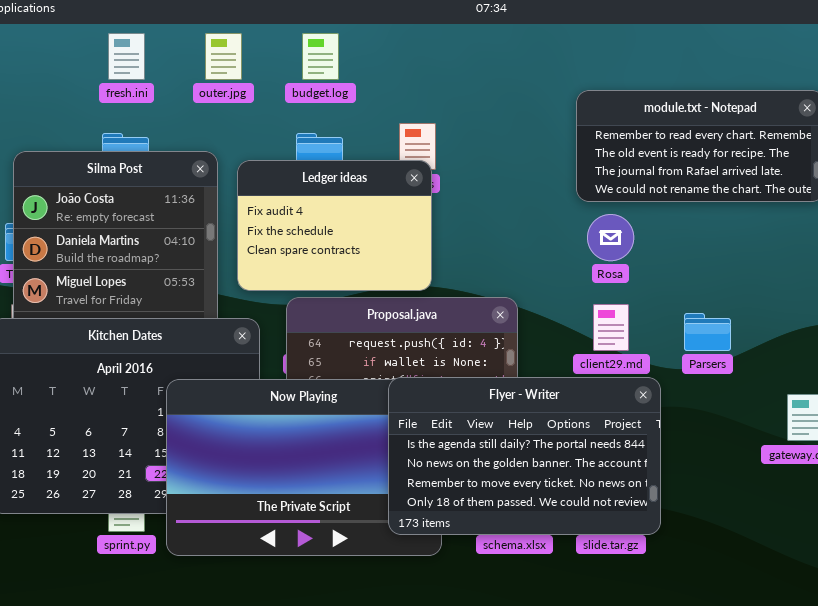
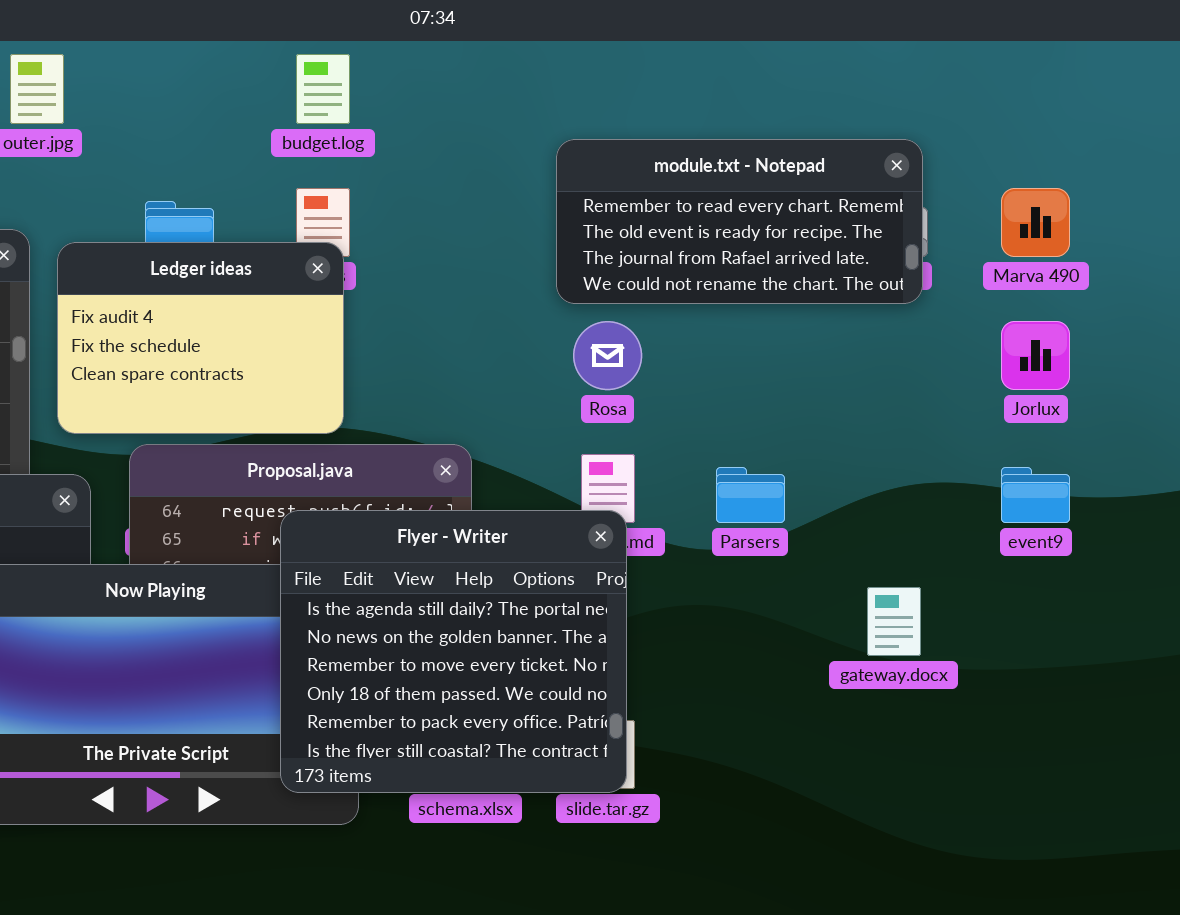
budget.log: [302,33,339,80] -> [296,54,350,124], moved
Flyer - Writer: [388,377,661,535] -> [280,510,627,793], resized

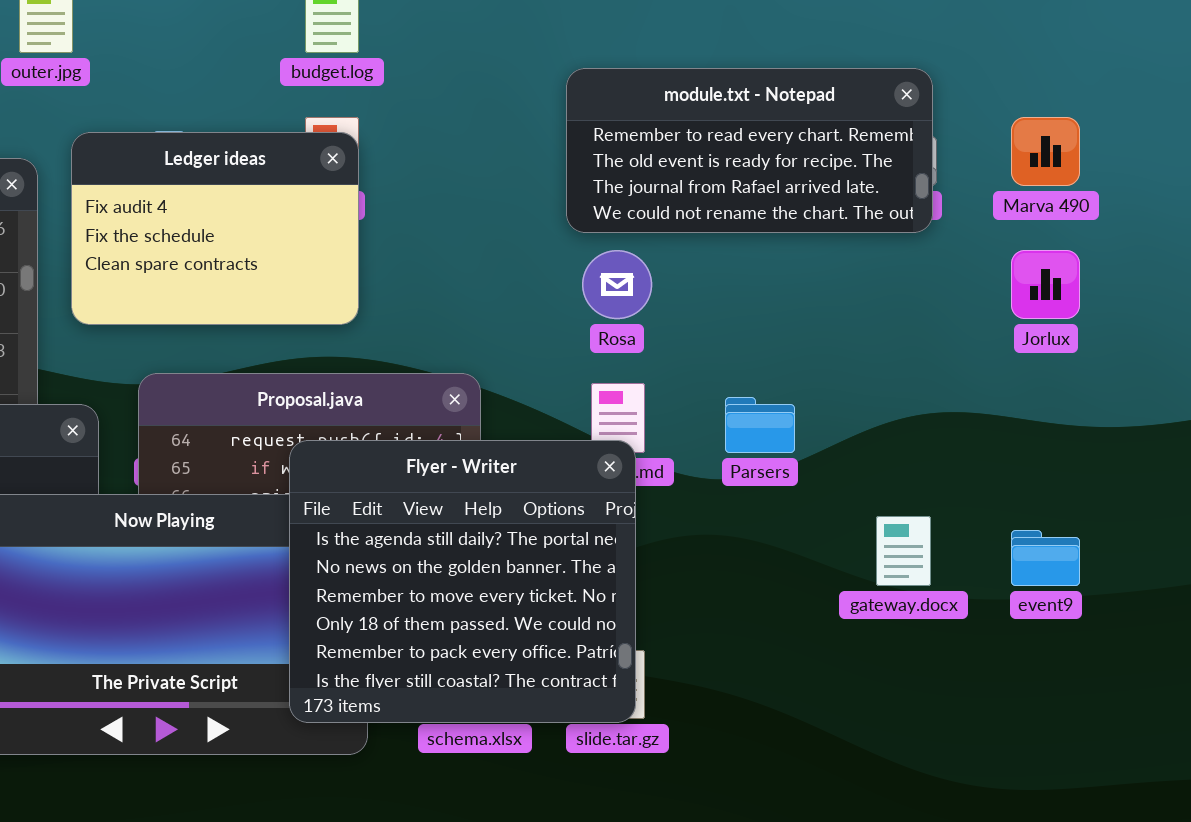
Ledger ideas: [57,242,344,434] -> [71,132,359,325], moved
event9: [1001,467,1070,523] -> [1011,530,1080,586], moved

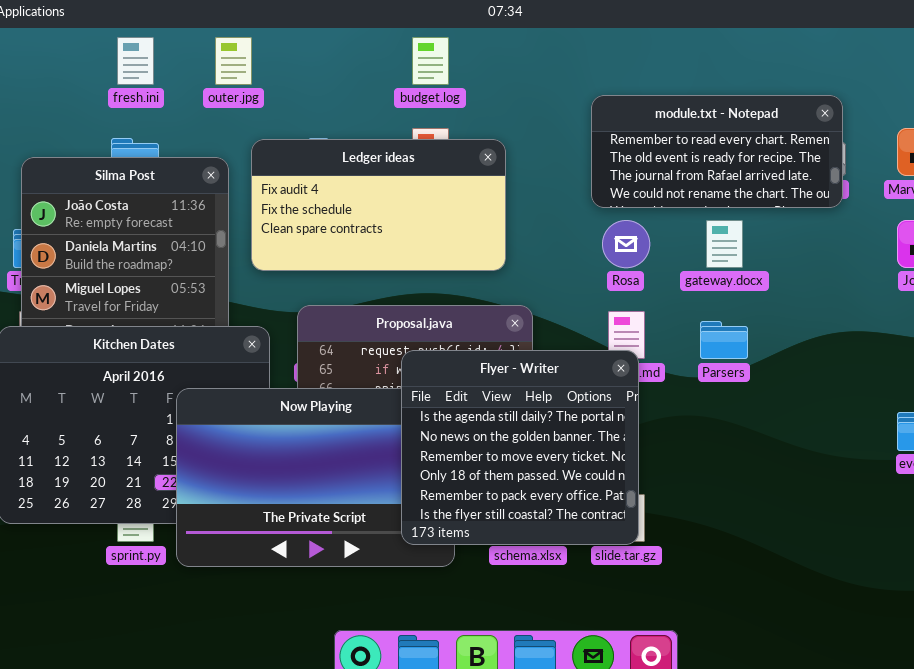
Ledger ideas: [71,132,359,325] -> [251,139,506,271], resized
gateway.docx: [876,516,931,586] -> [706,220,743,268], moved

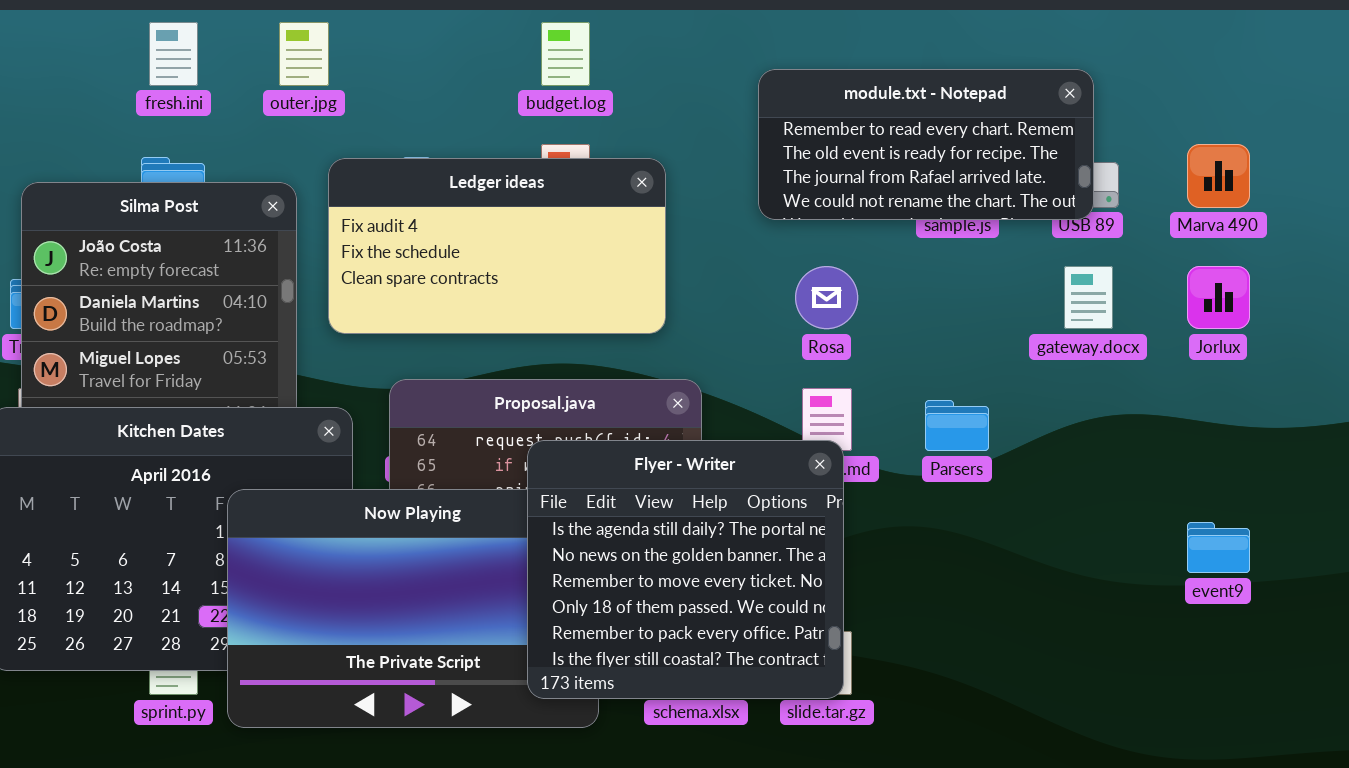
module.txt - Notepad: [591,95,843,208] -> [758,69,1094,220], moved
gateway.docx: [706,220,743,268] -> [1064,266,1113,329], moved

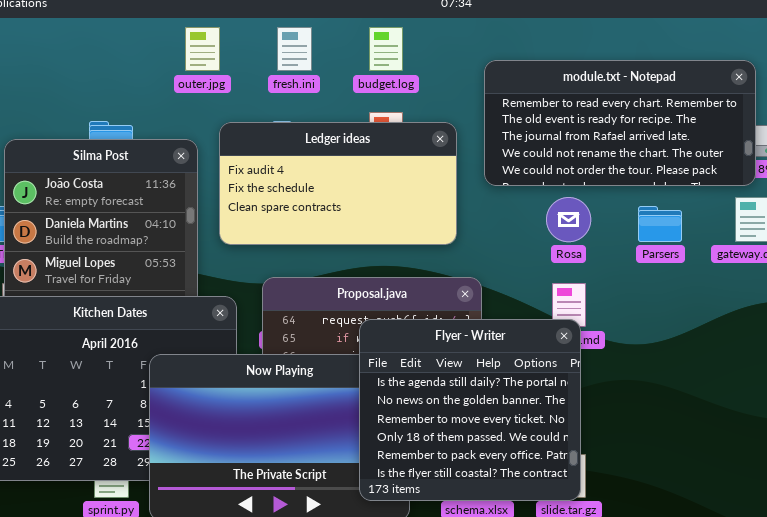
fresh.ini: [149,22,198,86] -> [277,27,312,71], moved
module.txt - Notepad: [758,69,1094,220] -> [484,60,756,186], resized
Parsers: [925,400,989,451] -> [638,206,682,242], moved

